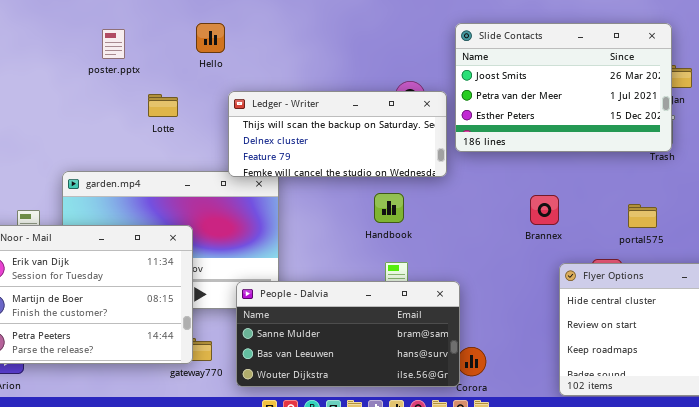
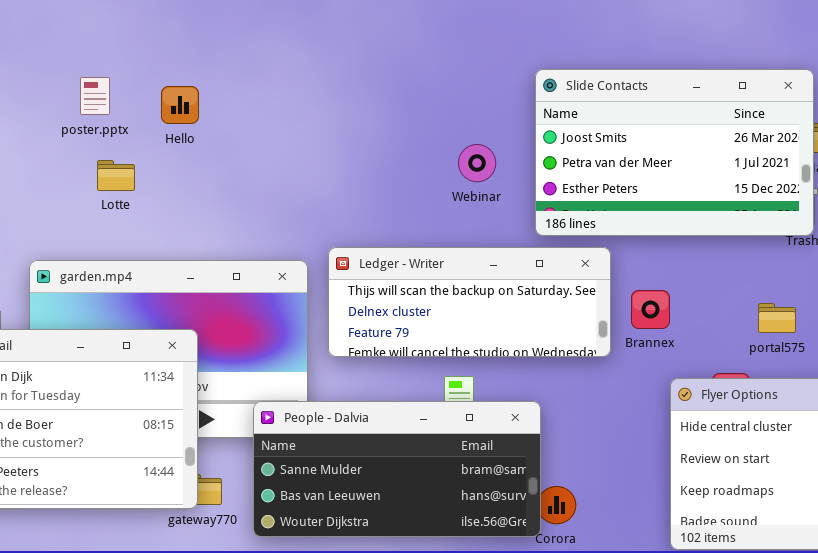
Hello: [196,23,225,53] -> [161,86,199,124], moved
Ledger - Writer: [228,91,447,177] -> [328,247,611,357], moved
Lotte: [148,94,178,117] -> [97,160,135,191], moved

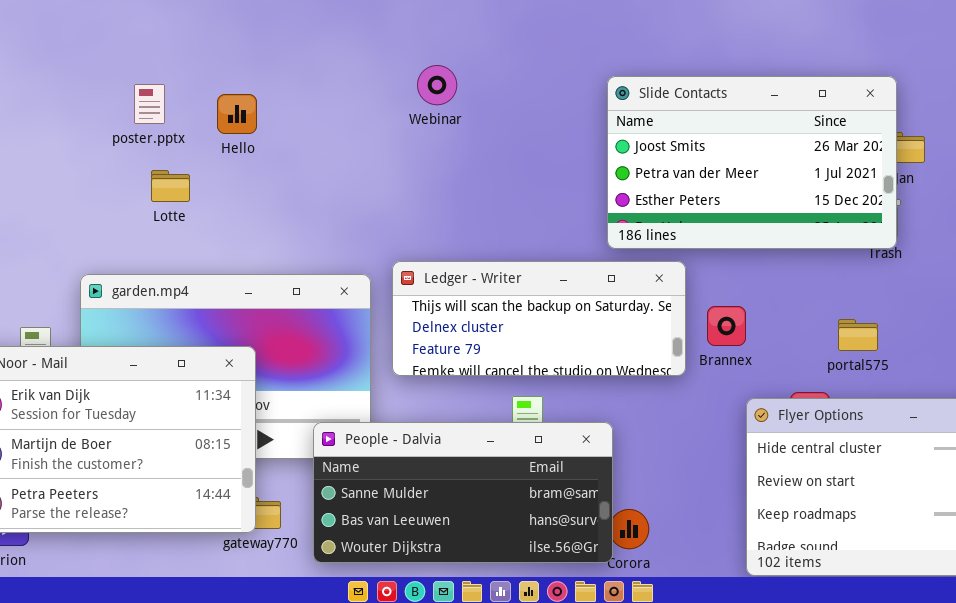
Webinar: [458,144,496,182] -> [417,65,457,105], moved

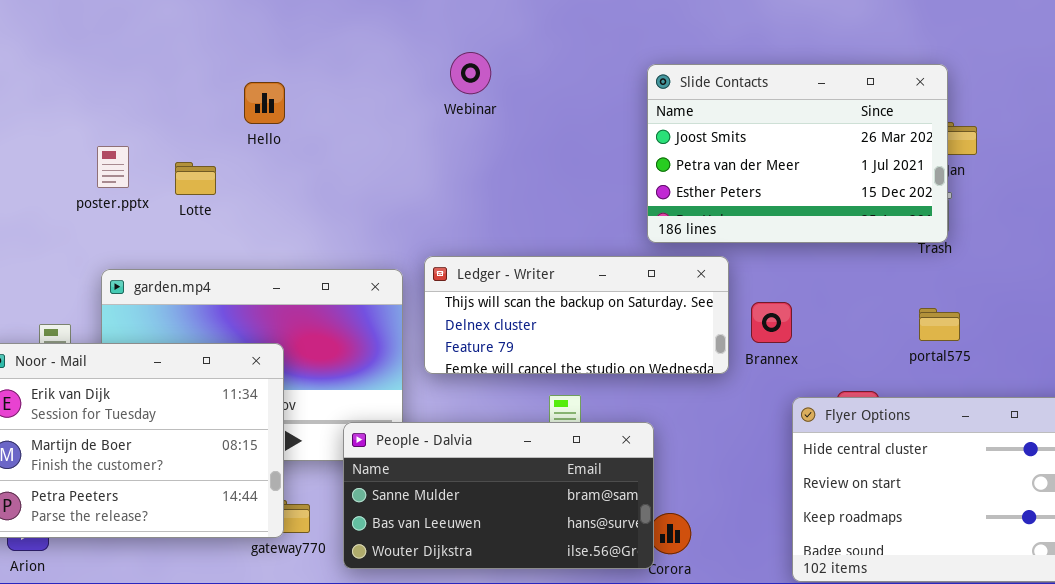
poster.pptx: [134,84,165,124] -> [97,146,129,188], moved
portal575: [838,319,878,351] -> [919,308,960,341], moved

